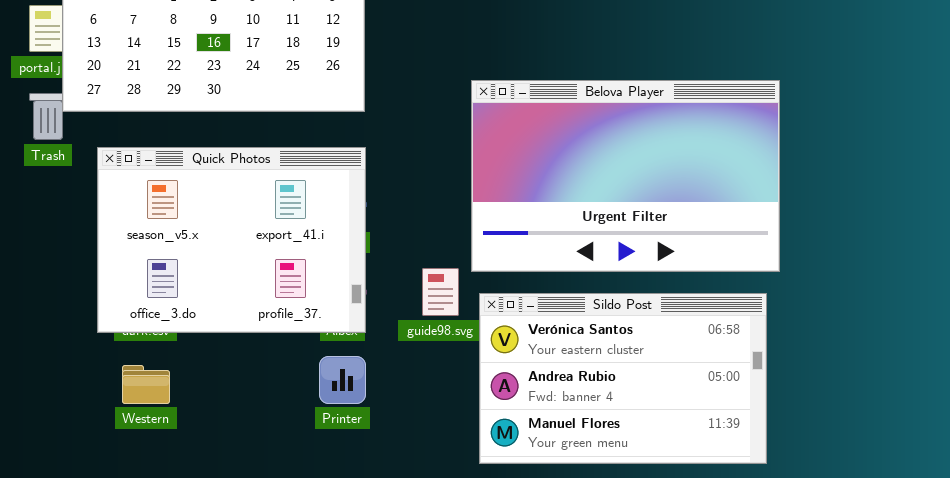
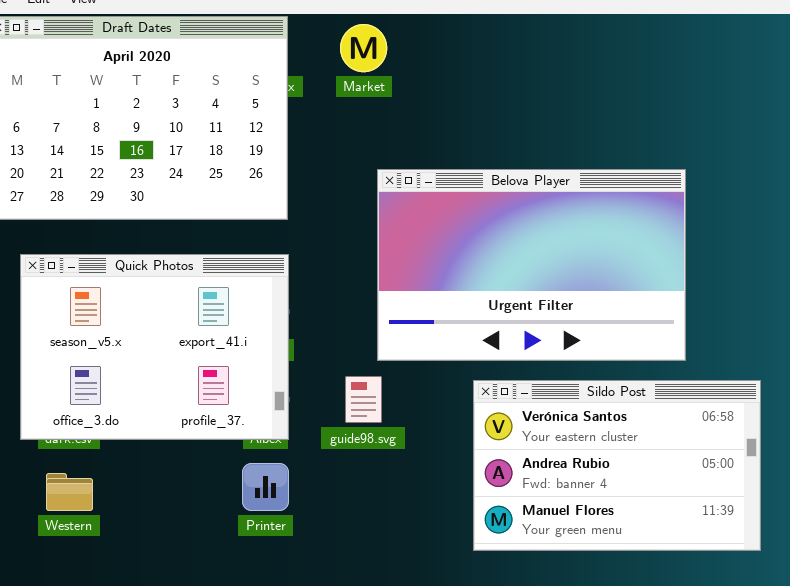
Belova Player: [471,80,780,272] -> [377,169,686,361], moved
Sildo Post: [479,293,767,464] -> [473,380,761,551], moved

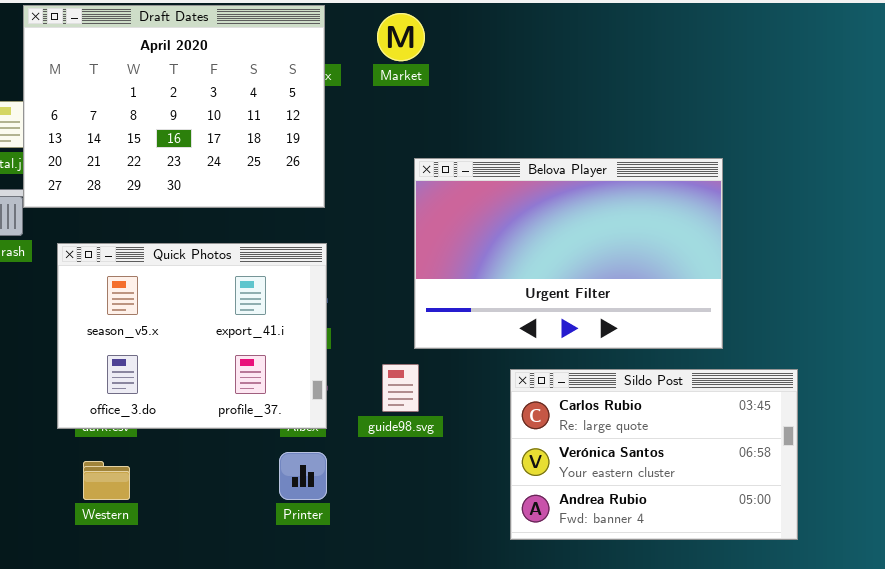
Sildo Post: [473,380,761,551] -> [510,369,798,540], scrolled up 1 row

